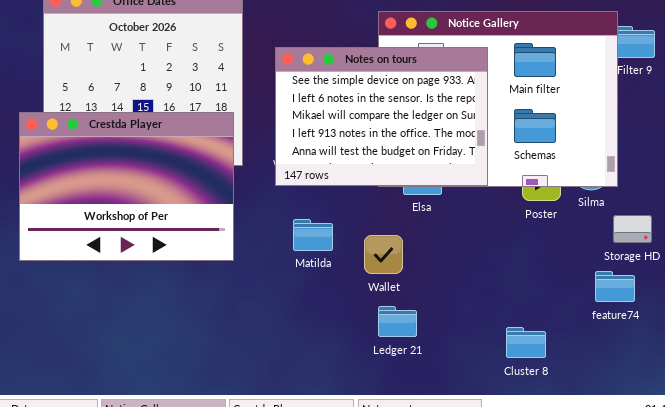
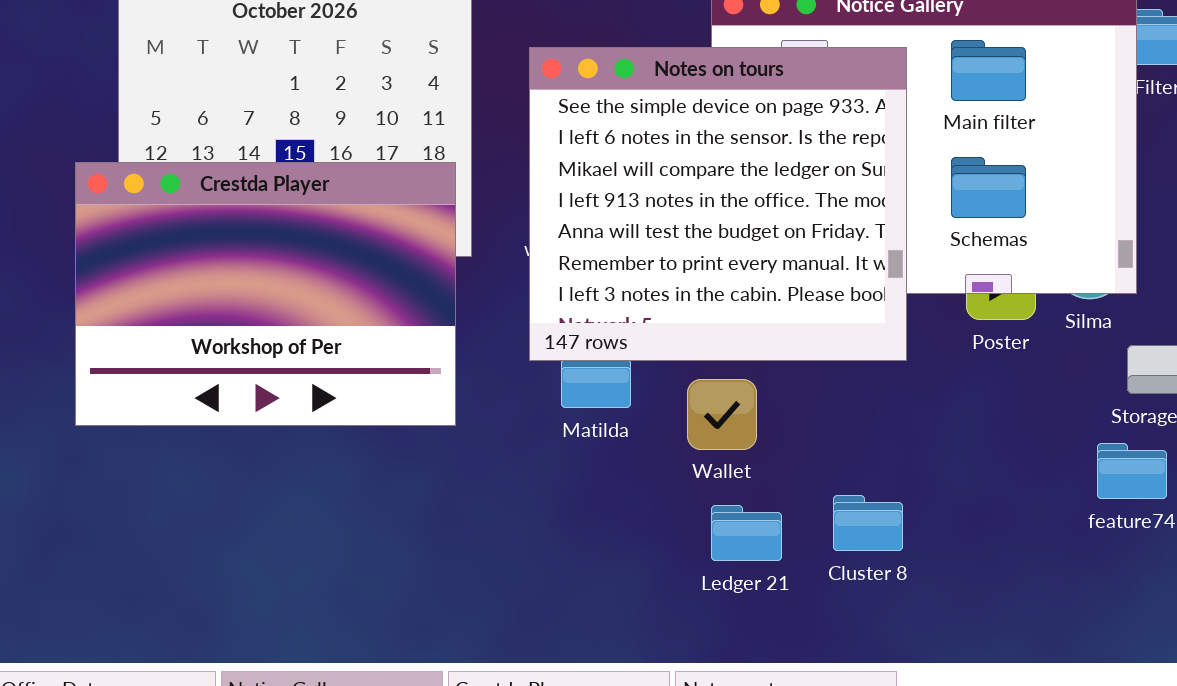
Notes on tours: [275,47,488,186] -> [529,47,907,361], resized
Cluster 8: [506,327,546,358] -> [833,495,903,551], moved

